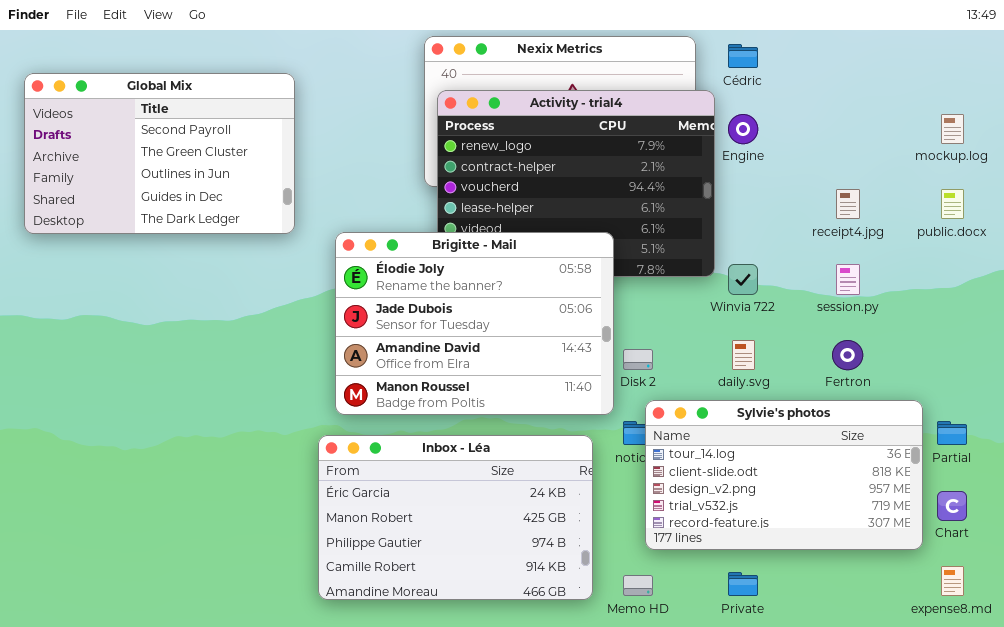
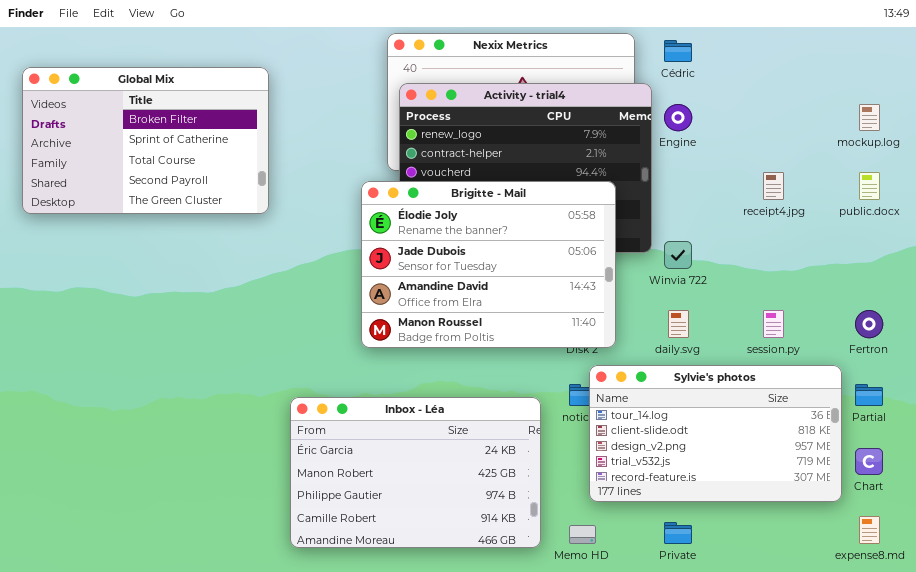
Global Mix: [24,73,295,234] -> [22,67,269,214], scrolled up 3 rows
Brigitte - Mail: [335,232,614,415] -> [361,181,616,348], moved
session.py: [836,264,860,295] -> [763,310,784,338], moved
Fertron: [832,340,863,370] -> [855,310,883,338], moved

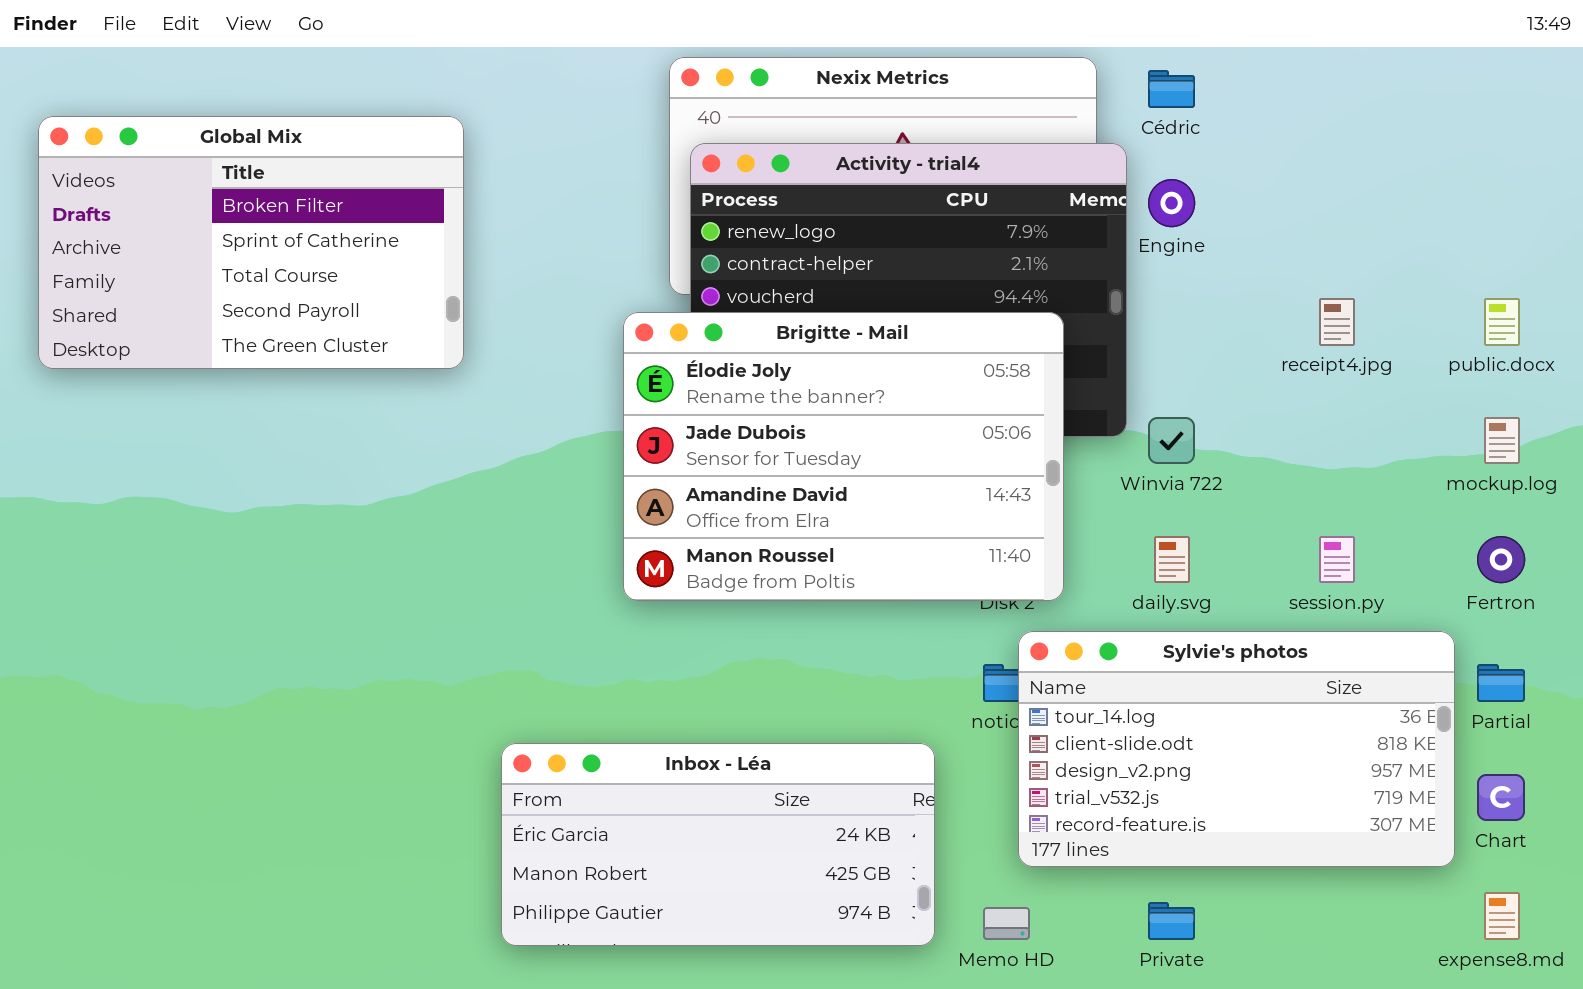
mockup.log: [859,104,880,131] -> [1484,417,1520,464], moved
Inbox - Léa: [290,397,541,548] -> [501,743,935,946], resized

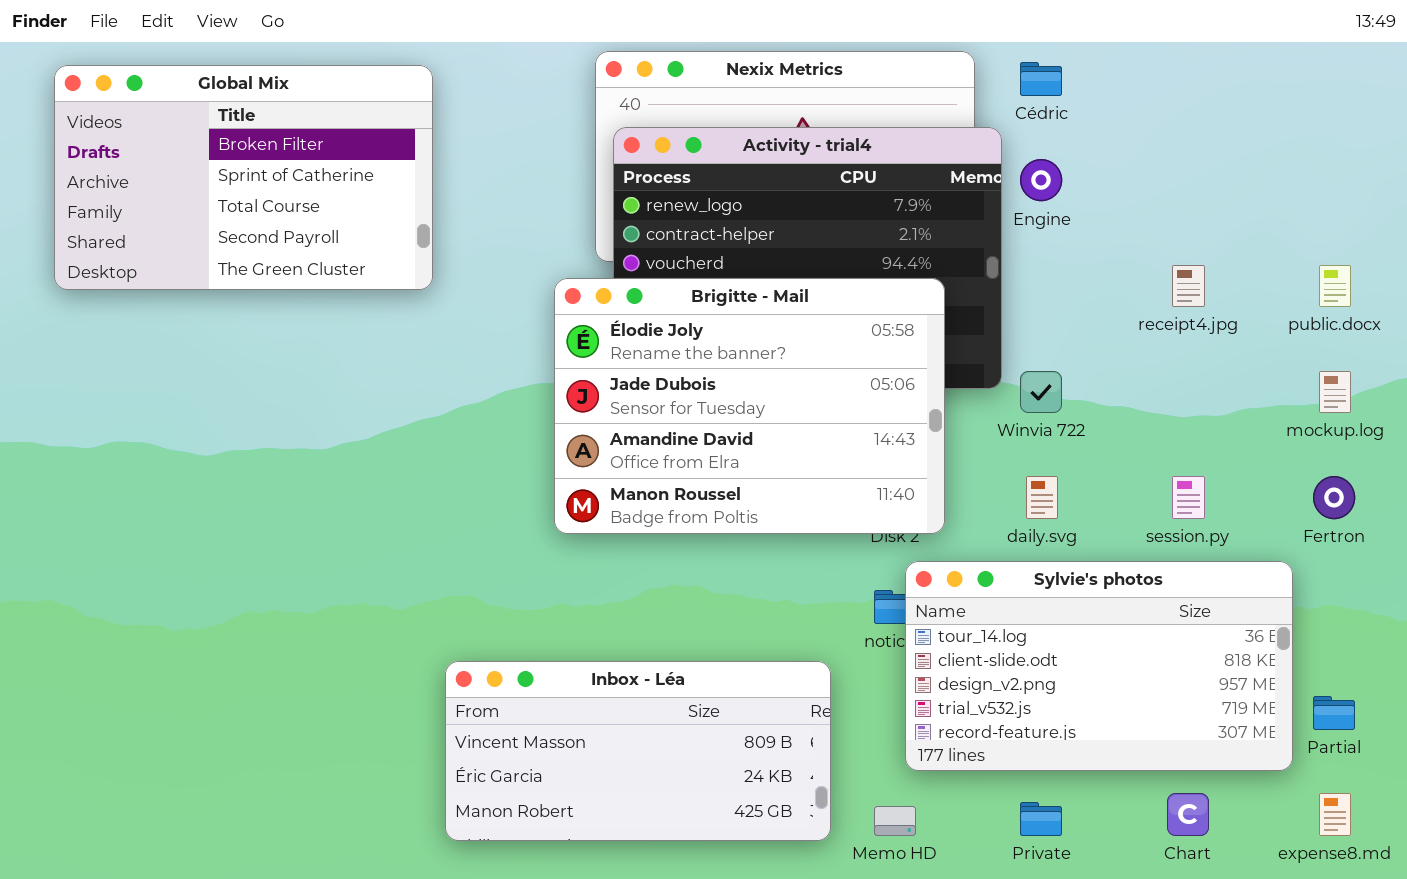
Global Mix: [38,116,464,369] -> [54,65,433,290], moved
Partial: [1477,664,1525,702] -> [1313,696,1355,730], moved
Inbox - Léa: [501,743,935,946] -> [445,661,831,841], scrolled up 1 row
Chart: [1477,774,1525,821] -> [1167,793,1209,836], moved

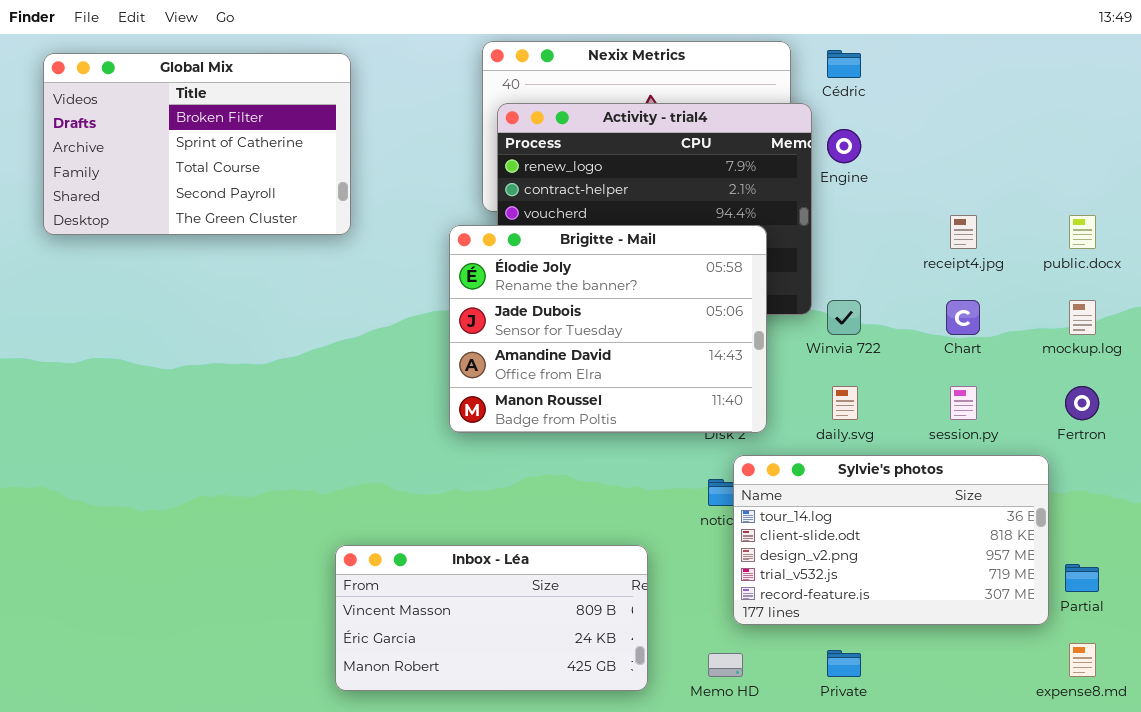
Inbox - Léa: [445,661,831,841] -> [335,545,648,691], moved
Chart: [1167,793,1209,836] -> [946,300,980,335], moved

